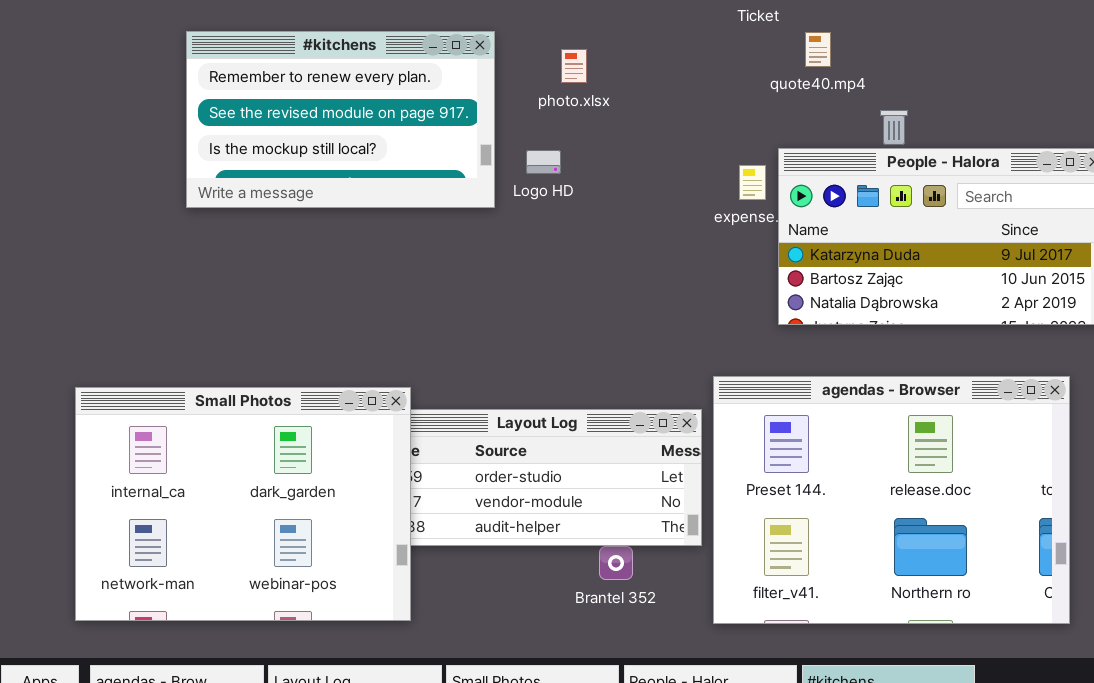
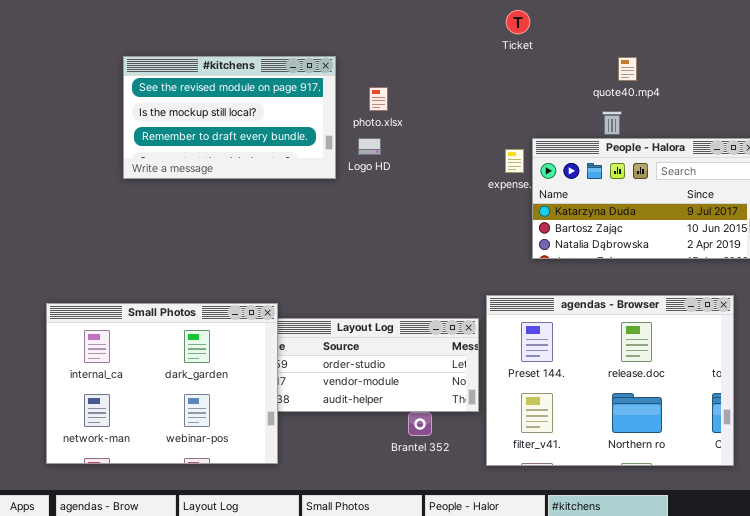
#kitchens: [186,31,495,208] -> [123,56,336,179], scrolled down 1 row
quote40.mp4: [805,32,831,67] -> [618,57,637,81], moved
photo.xlsx: [561,49,587,83] -> [369,87,388,111], moved

